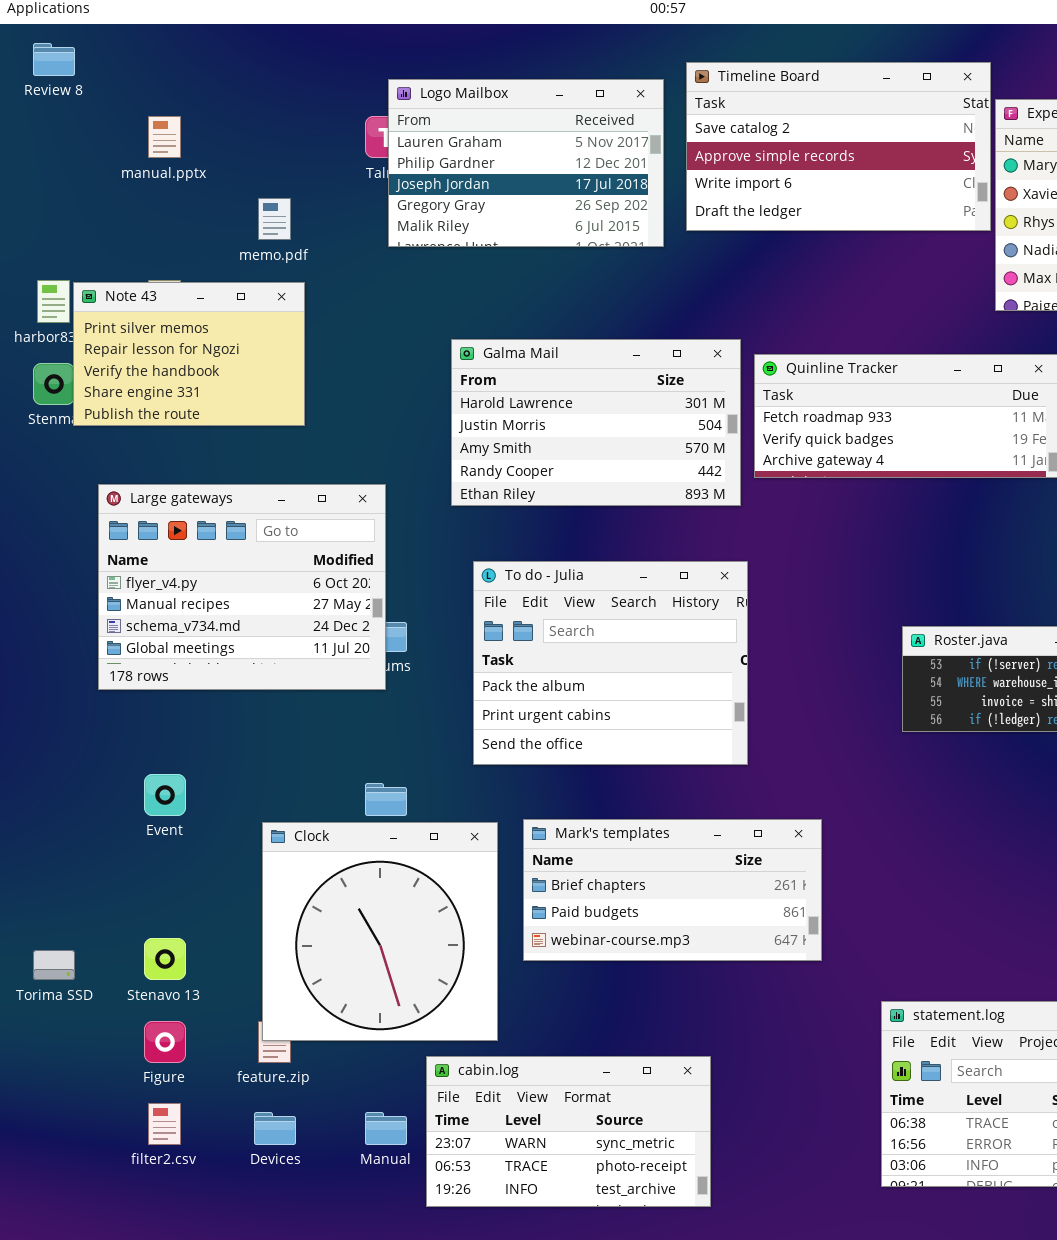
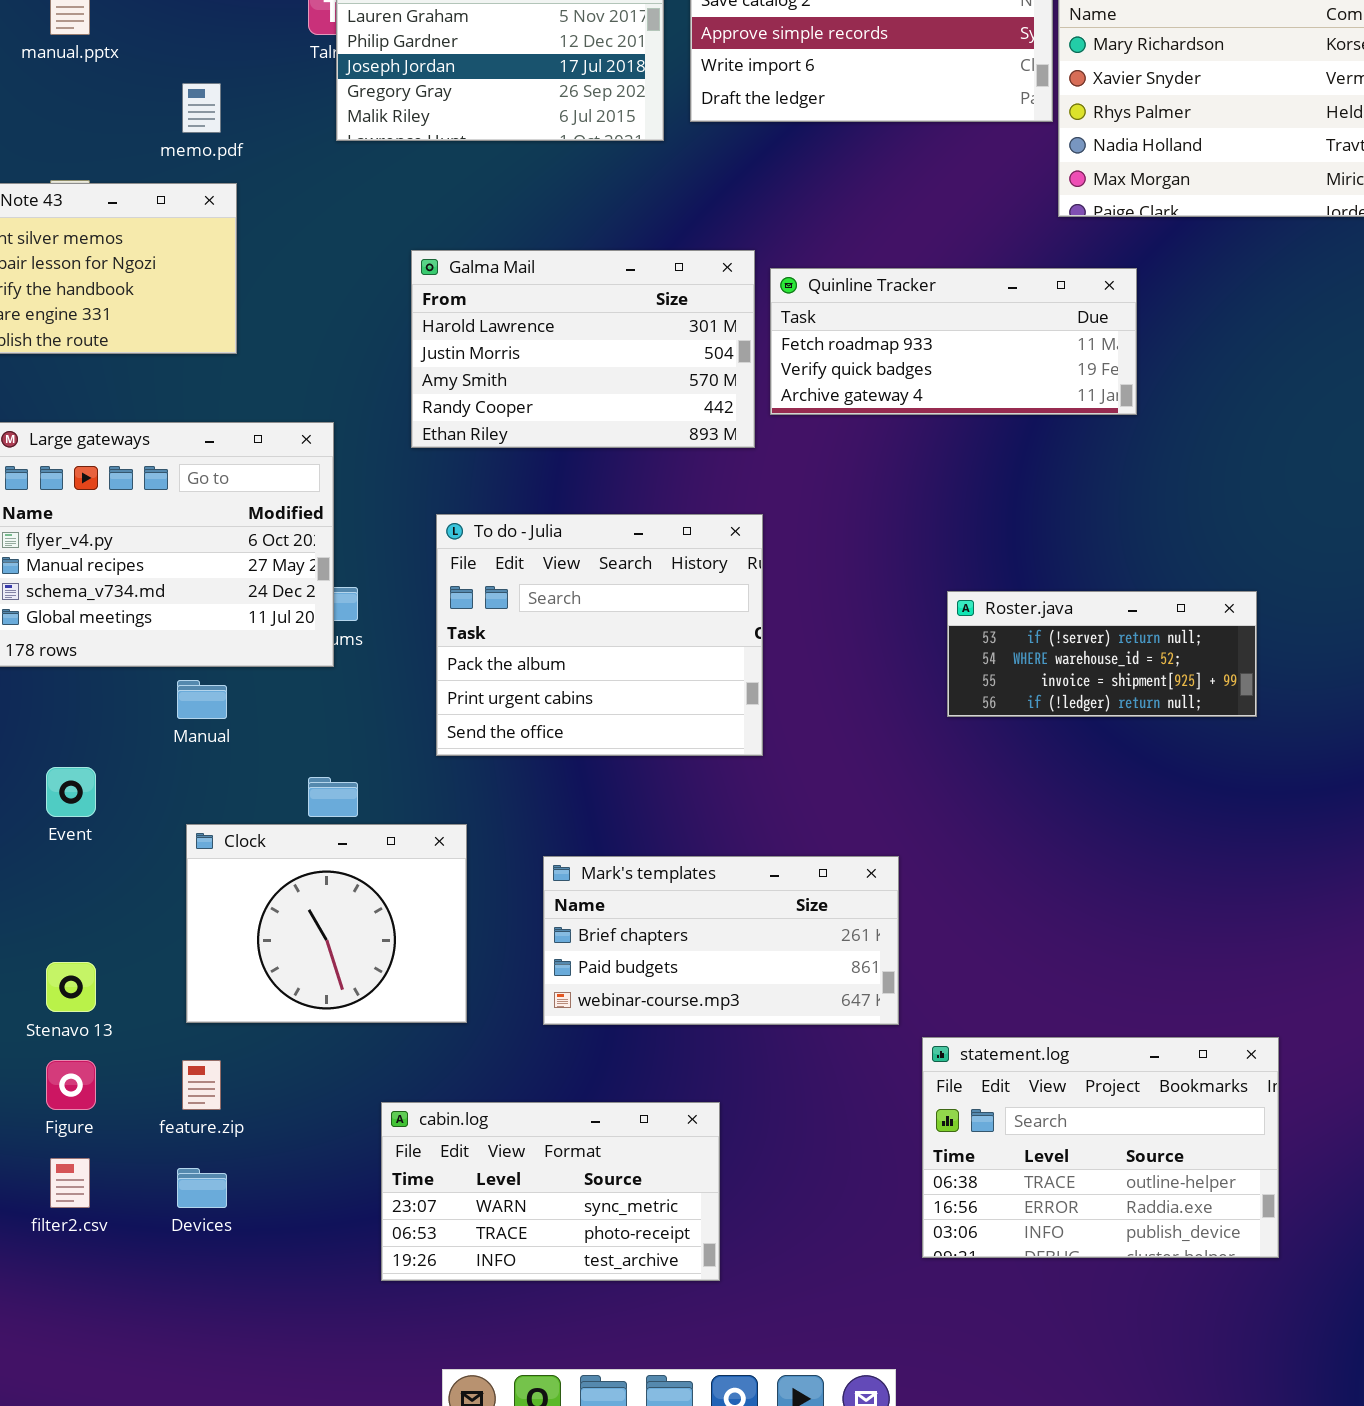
Mark's templates: [523,819,822,961] -> [543,856,899,1025], moved
Clock: [262,822,498,1041] -> [186,824,467,1023], resized
Manual: [365,1112,407,1145] -> [177,680,227,719], moved

